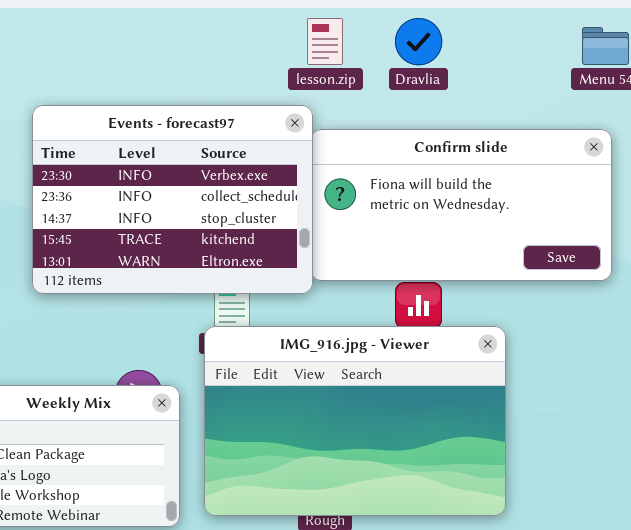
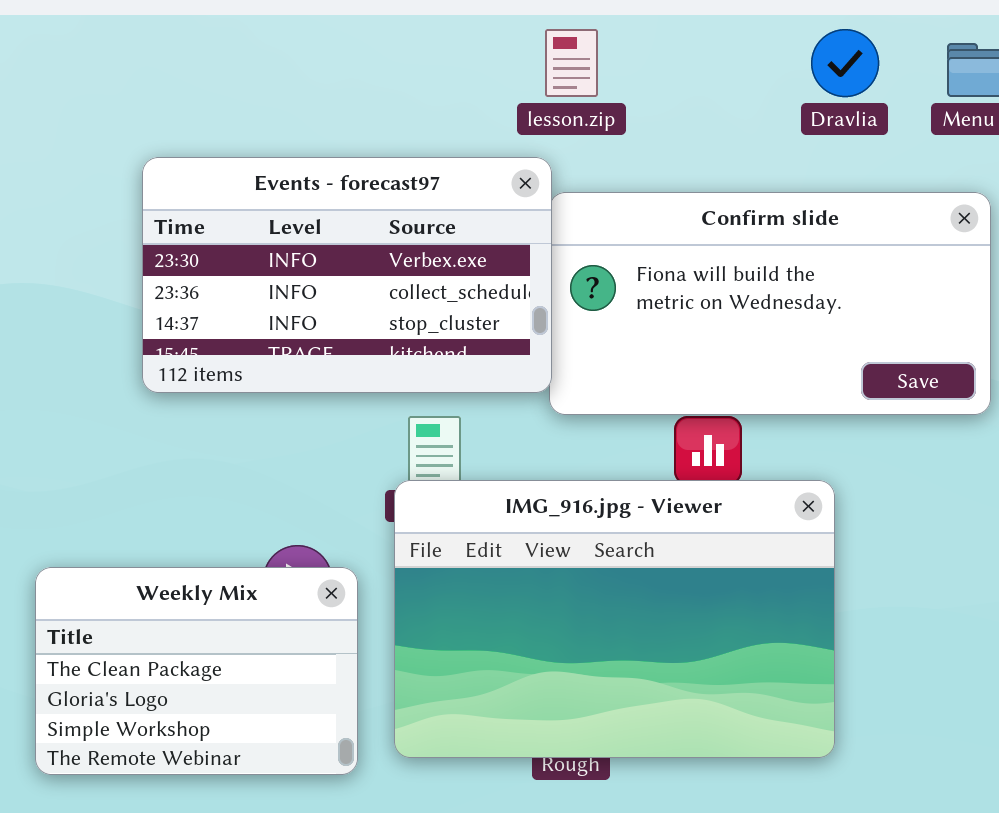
Dravlia: [395,18,442,65] -> [811,29,879,97], moved
Events - forecast97: [32,105,313,294] -> [142,157,552,393], resized

